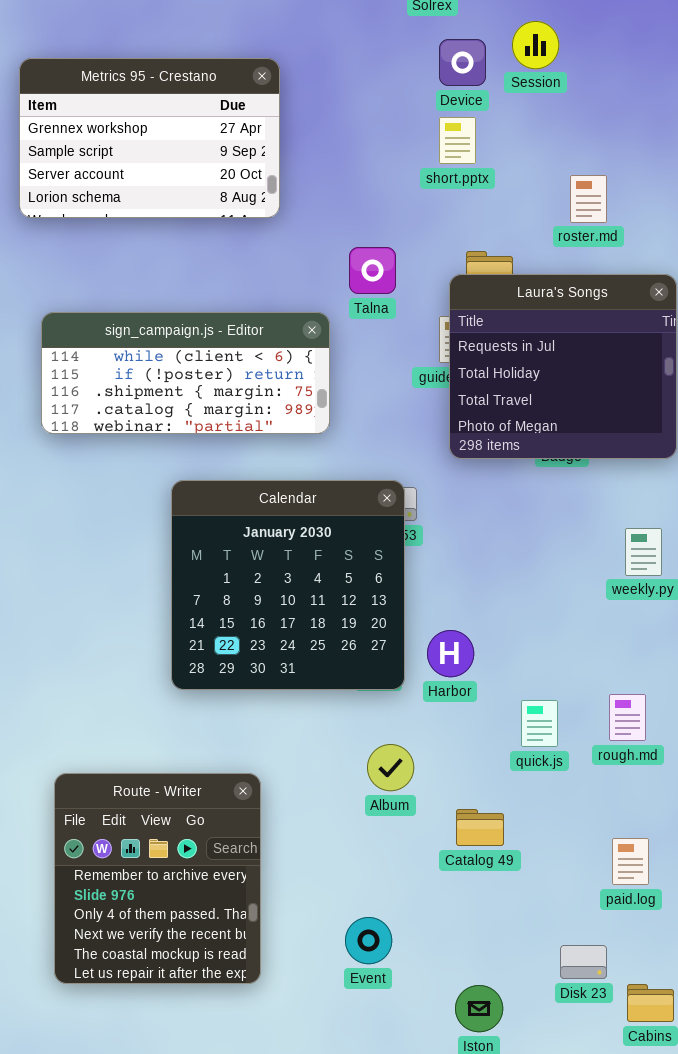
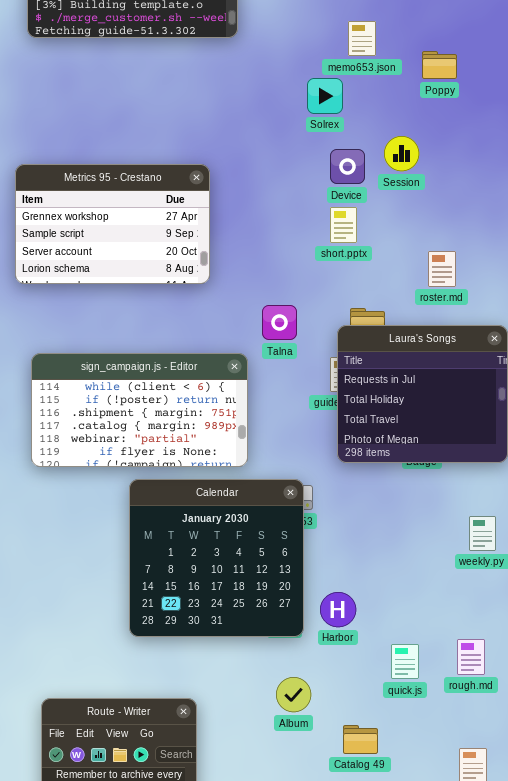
sign_campaign.js - Editor: [41,312,330,434] -> [31,353,248,467], resized

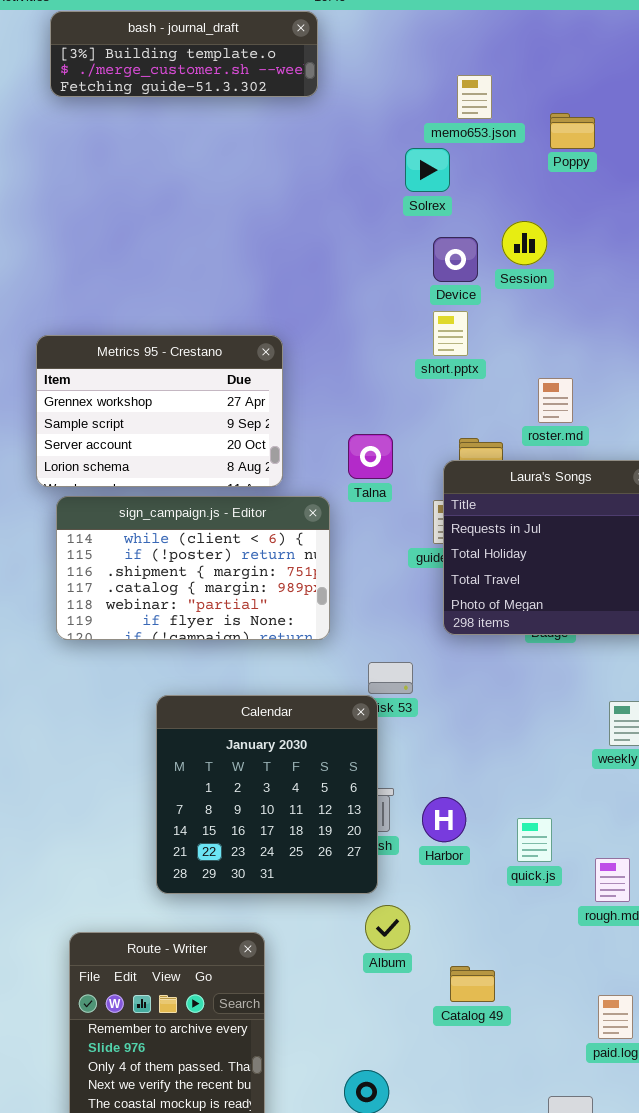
Metrics 95 - Crestano: [15,164,210,284] -> [36,335,283,487], moved
roster.md: [428,251,456,287] -> [538,378,573,423], moved
Calendar: [129,479,304,637] -> [156,695,378,894], moved
quick.js: [391,644,419,679] -> [517,818,552,862], moved

